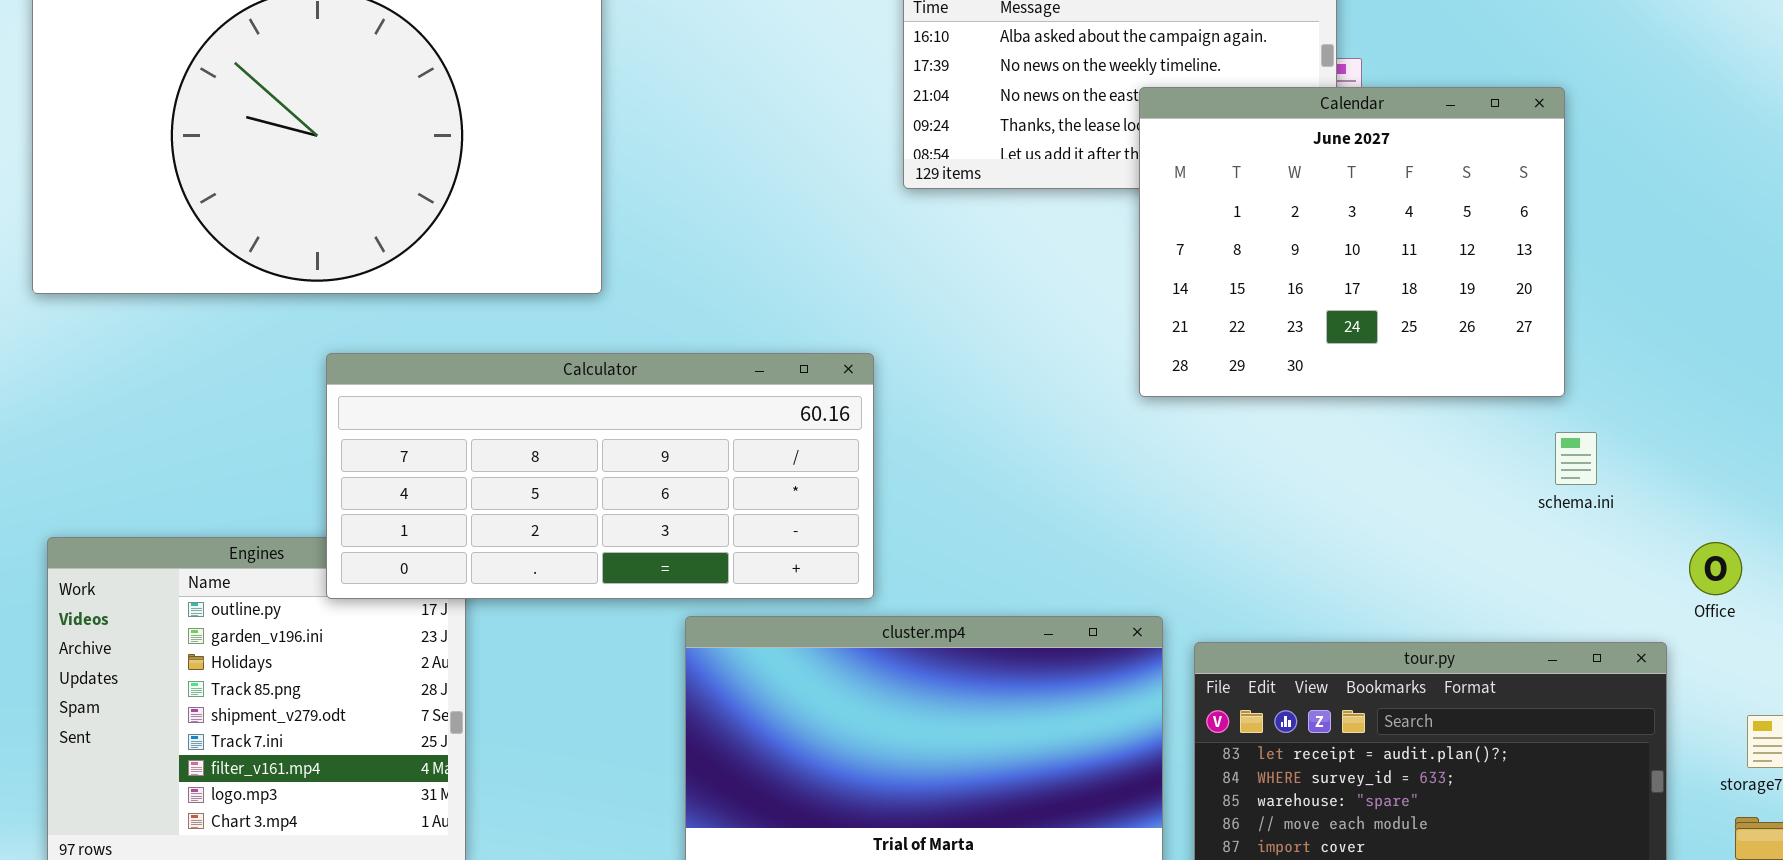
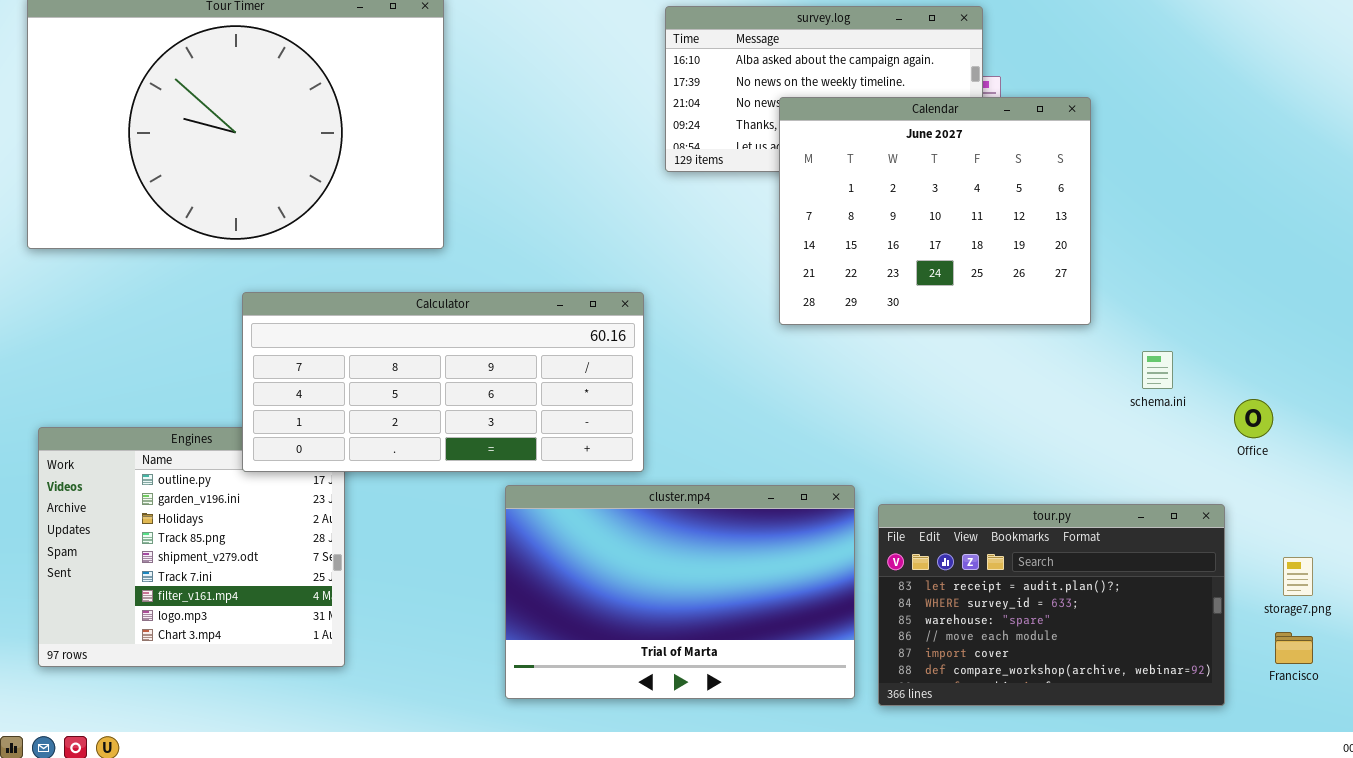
Calendar: [1139,87,1565,397] -> [779,97,1091,325], moved
Office: [1689,542,1742,595] -> [1234,399,1273,438], moved

